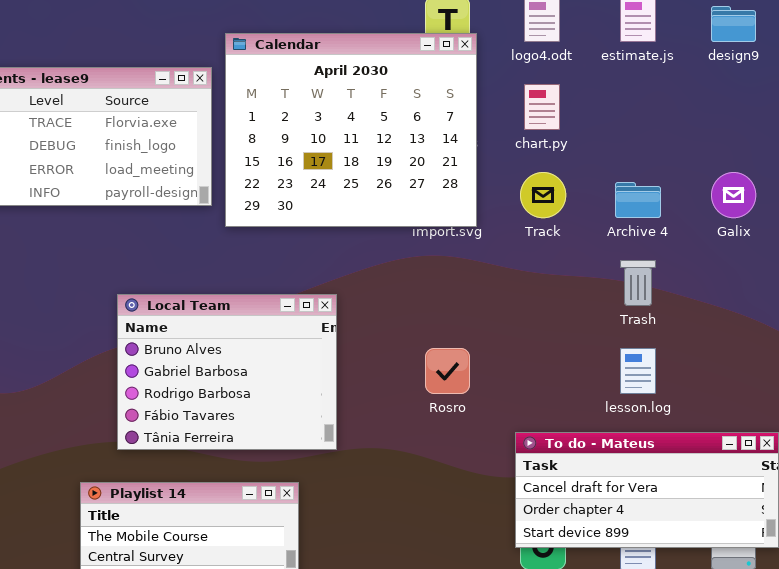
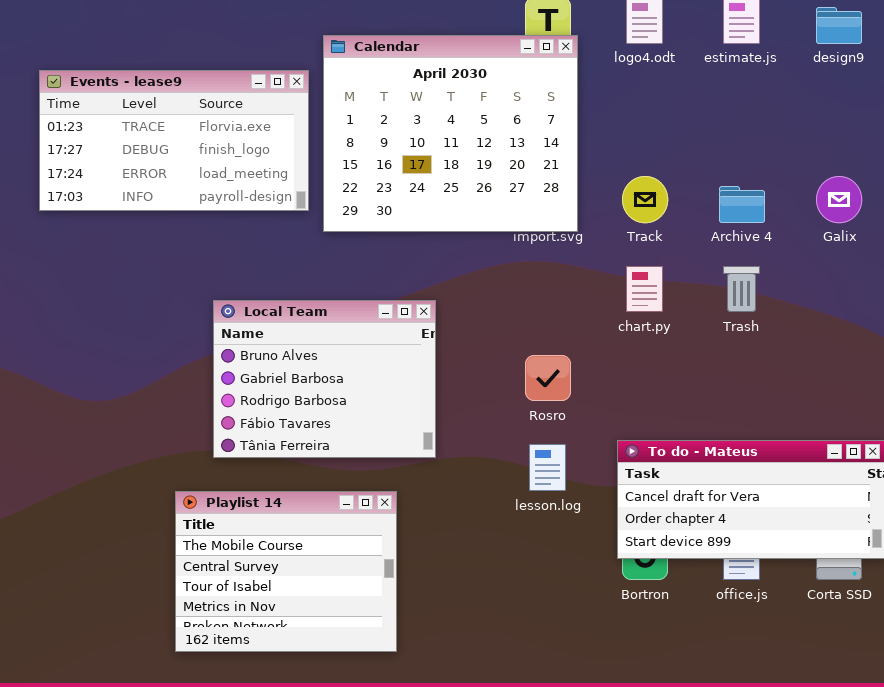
chart.py: [524,84,560,130] -> [626,266,663,312], moved
lesson.log: [620,348,656,394] -> [529,444,566,491], moved

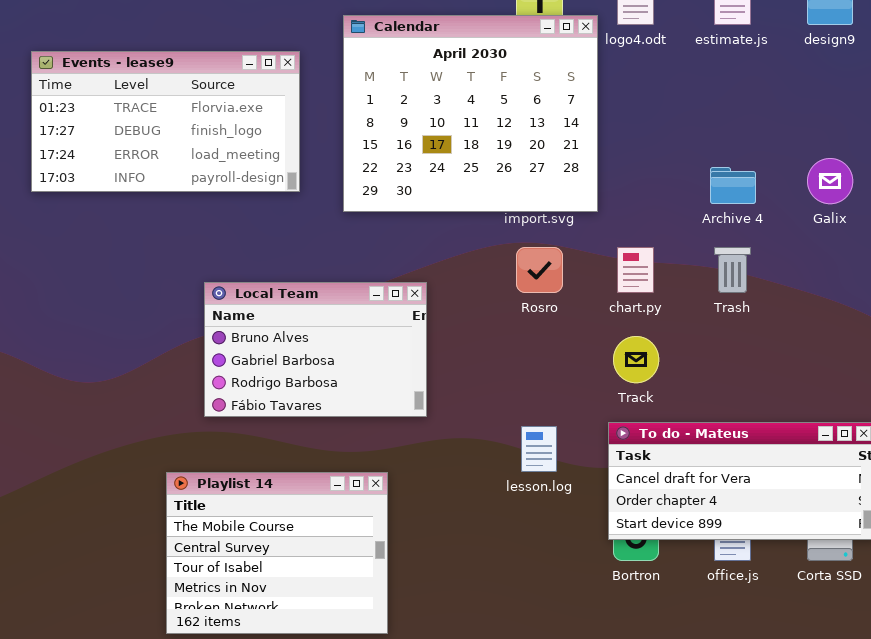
Calendar: [323,35,578,232] -> [343,15,598,212], moved
Track: [622,176,668,223] -> [613,336,659,383], moved
Local Team: [213,300,436,458] -> [204,282,427,417], resized
Rosro: [525,355,571,401] -> [516,247,563,293], moved

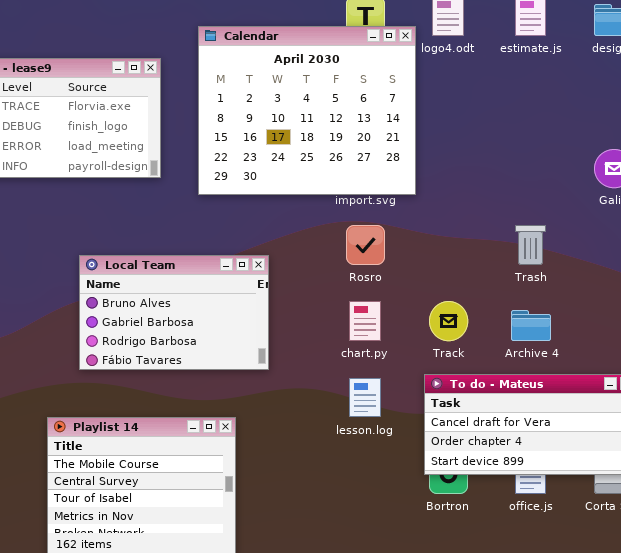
Archive 4: [710,167,756,204] -> [511,310,551,341], moved
chart.py: [617,247,654,293] -> [349,301,381,341], moved

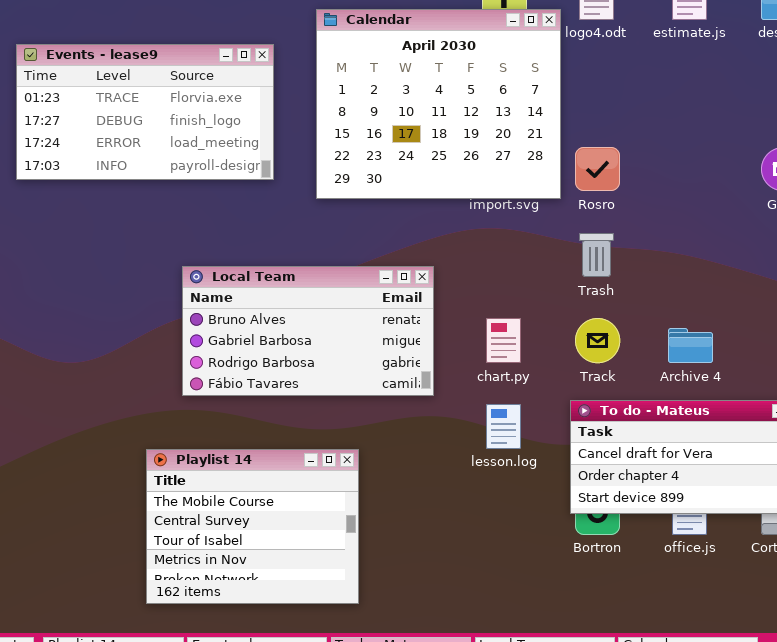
Rosro: [346,225,385,265] -> [575,147,620,191], moved
Trash: [515,225,546,265] -> [579,233,614,277], moved
Local Team: [79,255,269,370] -> [182,266,434,396], resized

